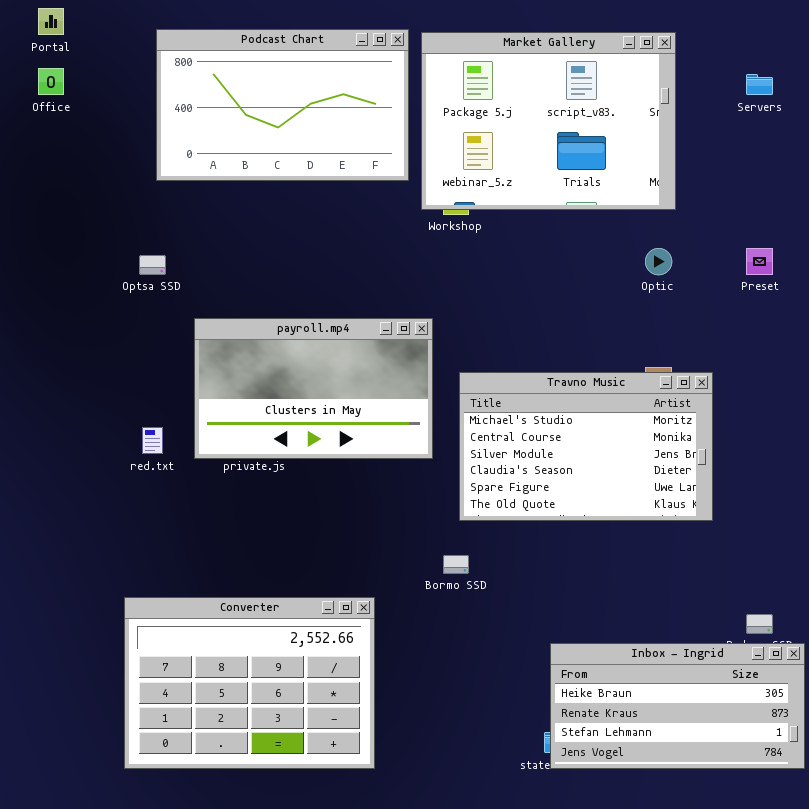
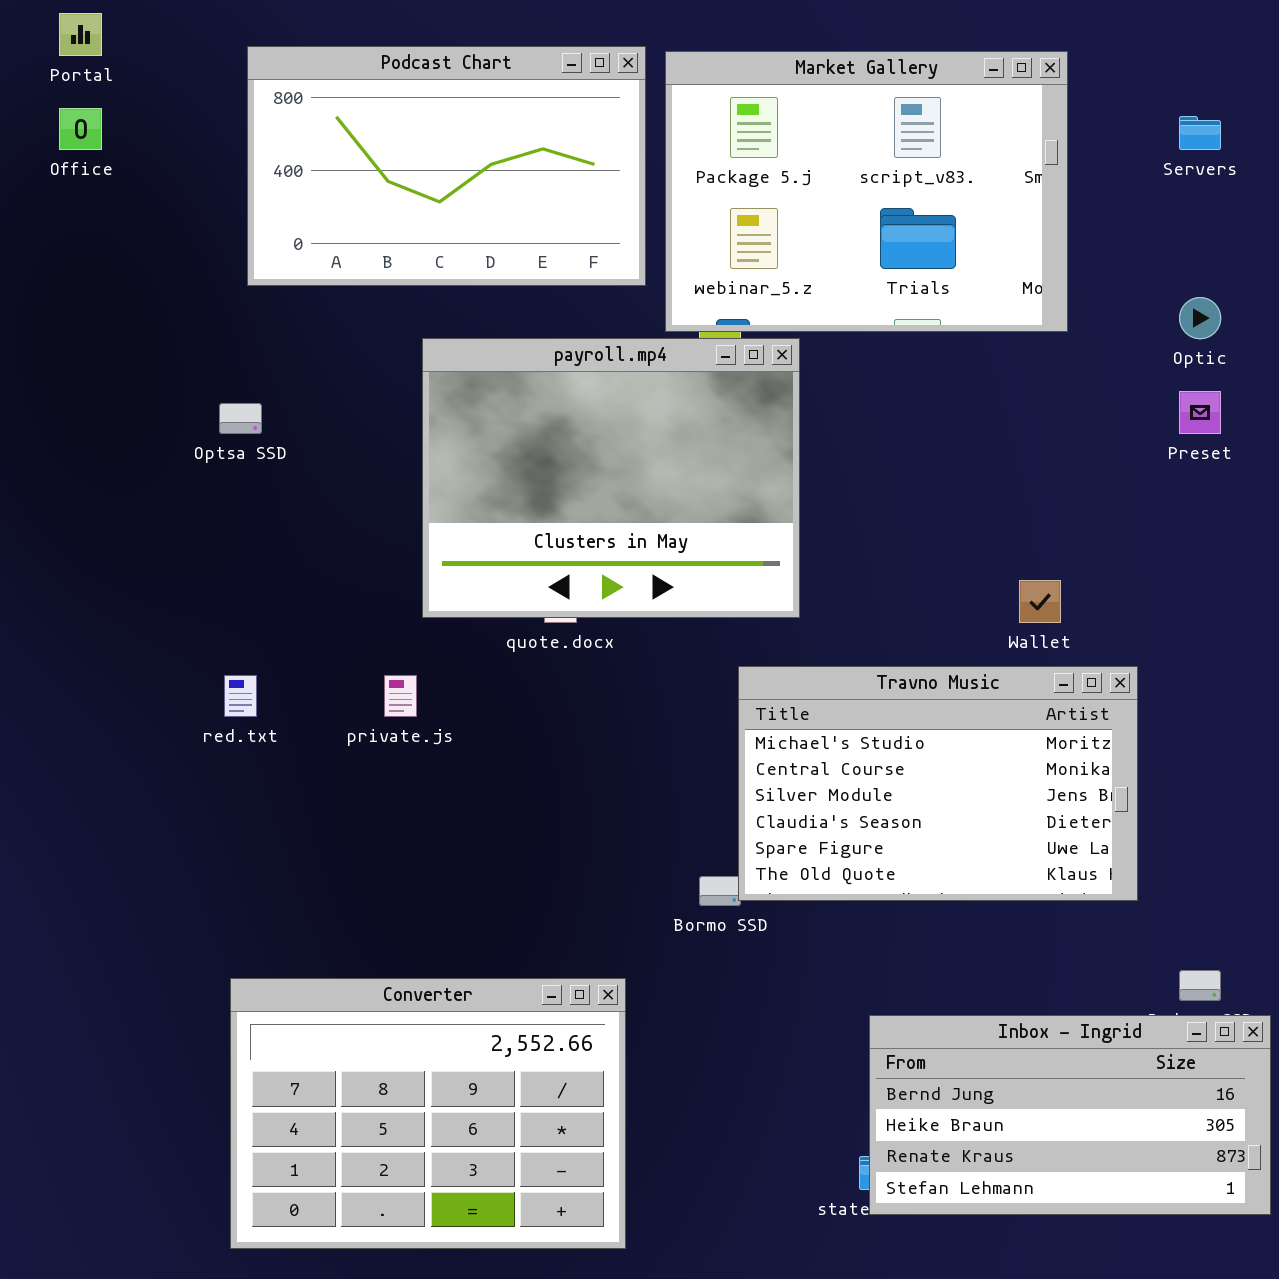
Optic: [645,248,672,275] -> [1179,297,1221,339], moved
payroll.mp4: [194,318,433,459] -> [422,338,800,618], moved, resized
Travno Music: [459,372,713,521] -> [738,666,1138,901], moved
Converter: [124,597,375,769] -> [230,978,626,1249], moved
Inbox - Ingrid: [550,643,805,769] -> [869,1015,1271,1215], scrolled up 1 row

